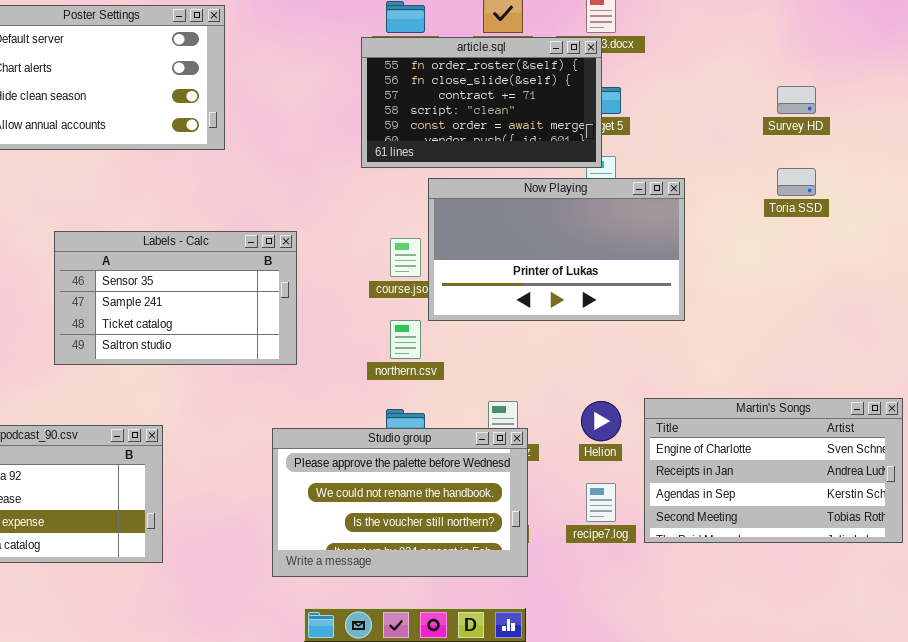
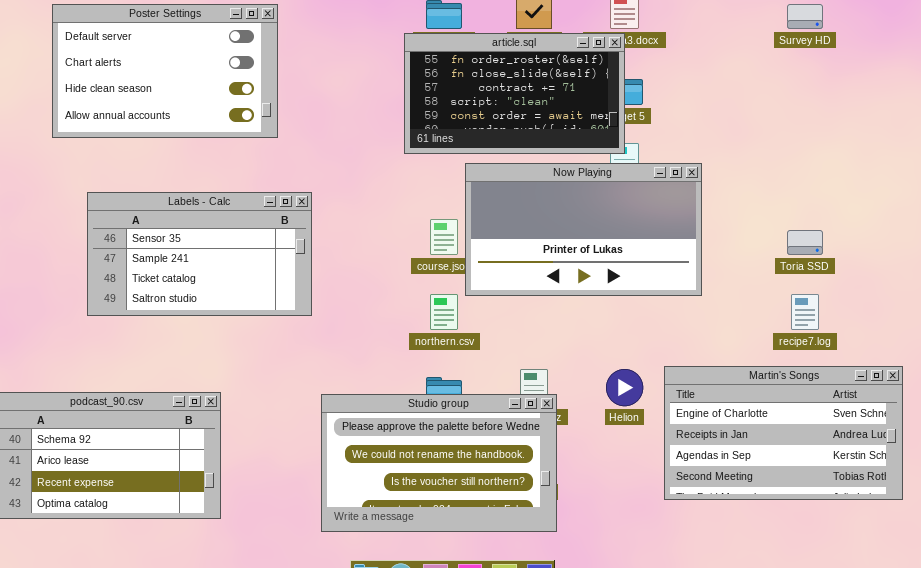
Survey HD: [777,86,816,114] -> [787,4,823,29], moved
Toria SSD: [777,168,816,196] -> [787,230,823,255], moved
Labels - Calc: [54,231,297,365] -> [87,192,312,316], moved
recipe7.log: [586,483,616,522] -> [791,294,819,330], moved

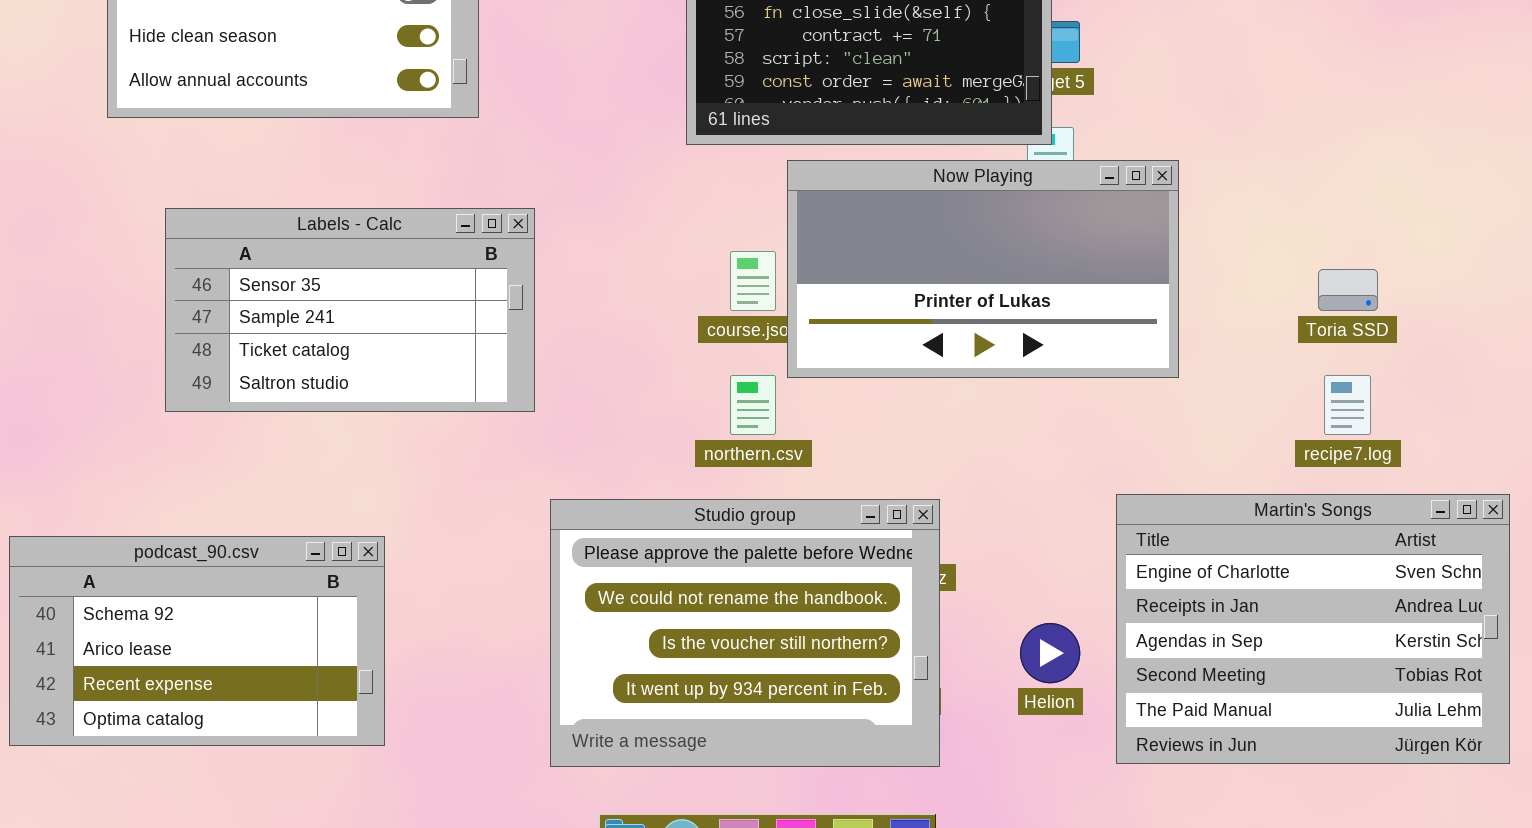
Martin's Songs: [664,366,903,500] -> [1116,494,1510,764], resized
Helion: [606,369,643,406] -> [1020,623,1080,683], moved
Studio group: [321,394,557,532] -> [550,499,940,767], resized

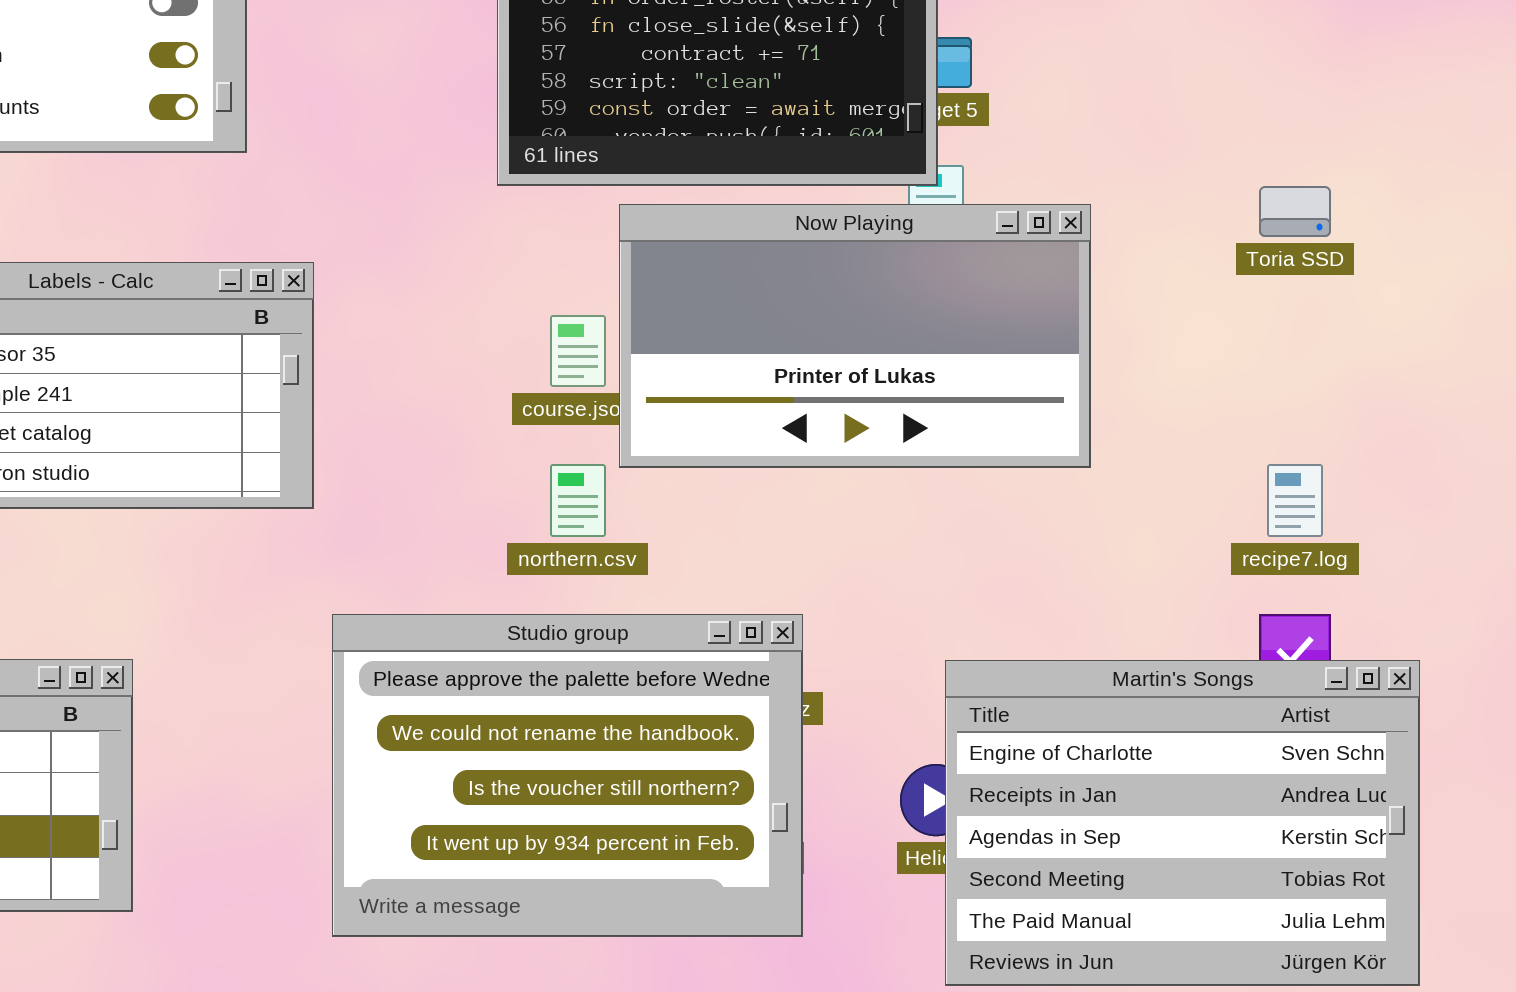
Toria SSD: [1318,269,1378,311] -> [1259,186,1331,237], moved
Martin's Songs: [1116,494,1510,764] -> [945,660,1420,986], moved

